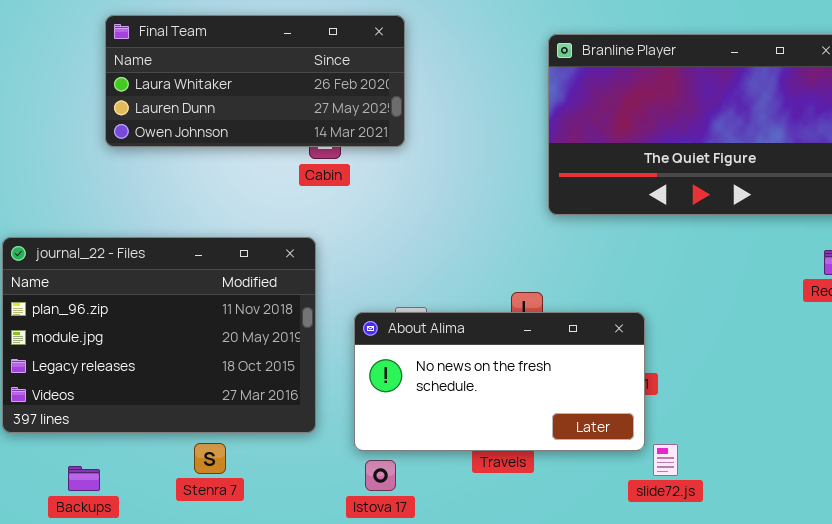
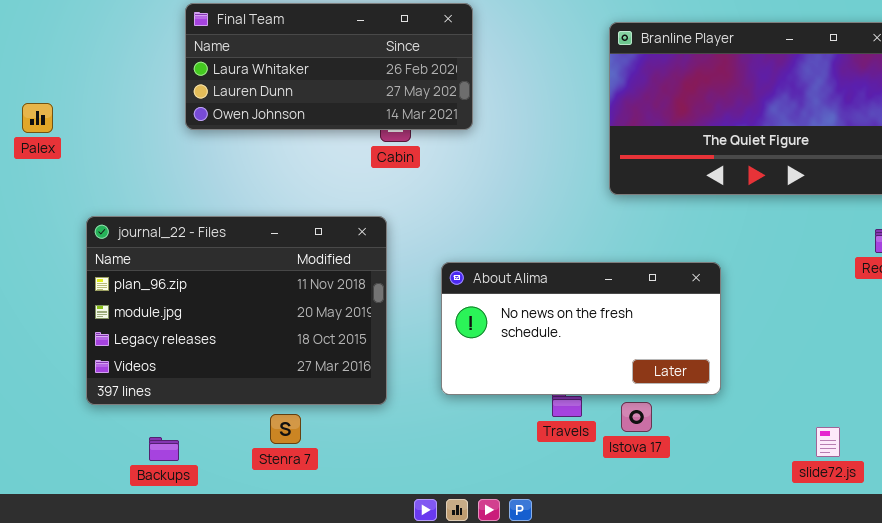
About Alima: [354,312,645,451] -> [441,262,721,395], moved
slide72.js: [653,444,678,476] -> [816,427,840,457], moved
Istova 17: [365,460,396,491] -> [621,402,652,432], moved

